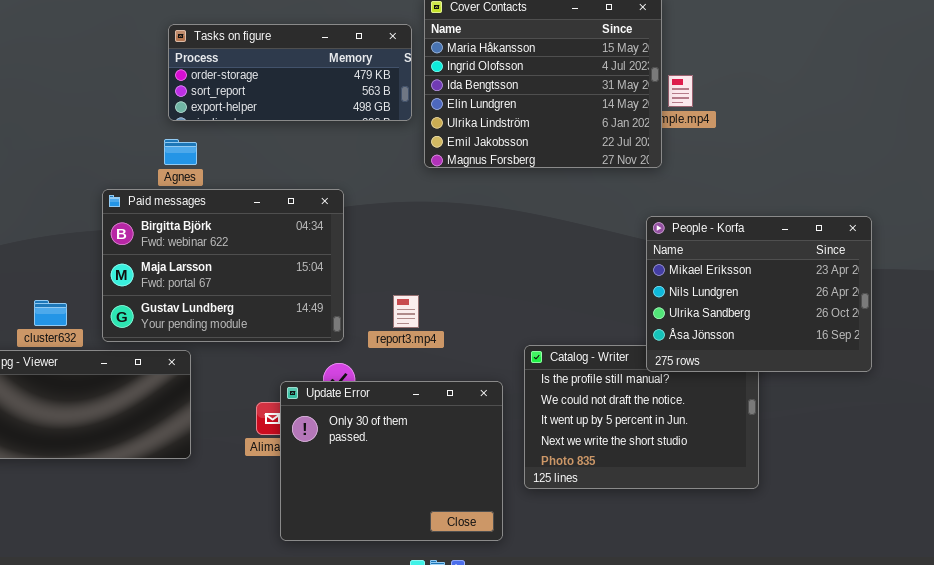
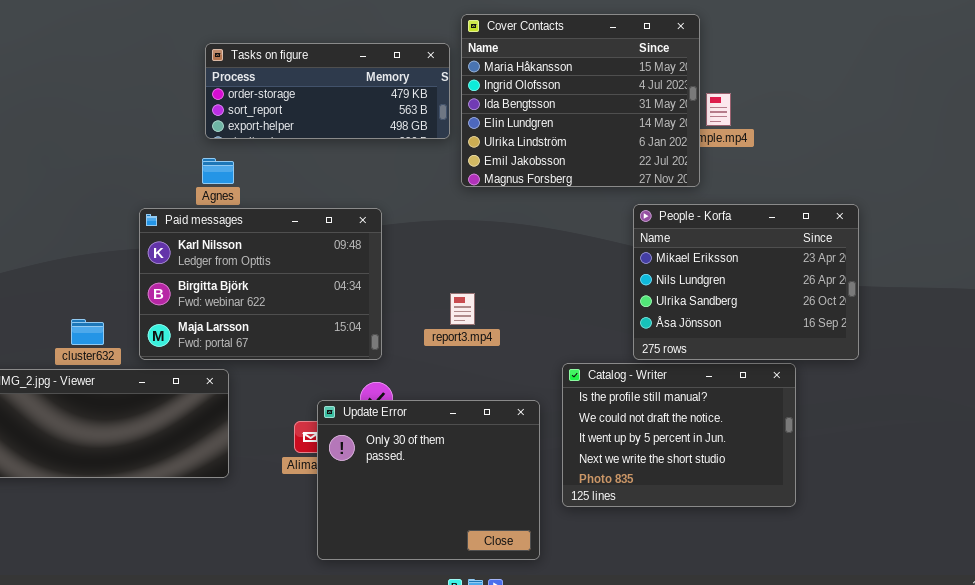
Paid messages: [102,189,344,342] -> [139,208,382,360], scrolled up 1 row
People - Korfa: [646,216,872,372] -> [633,204,859,360], moved
report3.mp4: [393,295,419,328] -> [450,293,475,325], moved

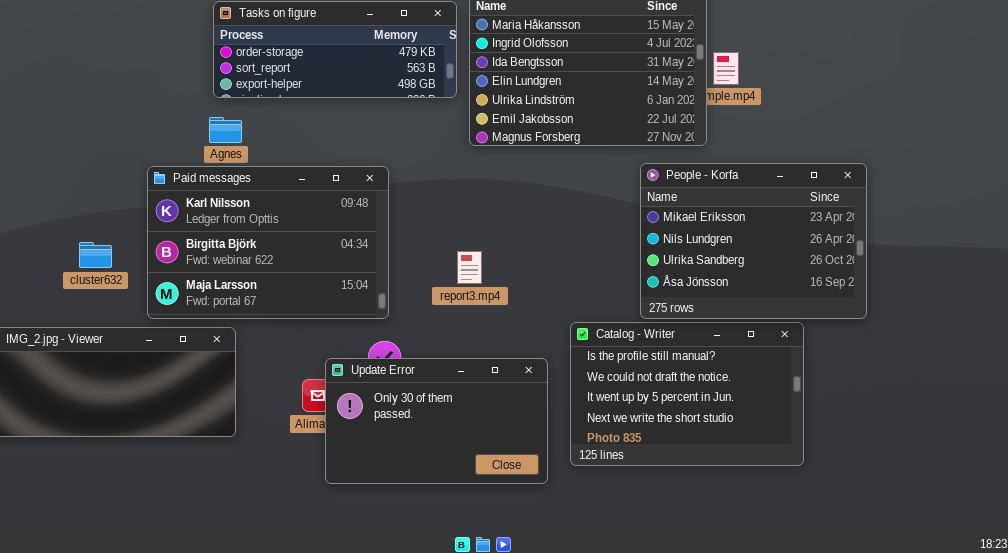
cluster632: [71,319,104,345] -> [79,242,112,268], moved
Update Error: [317,400,540,560] -> [325,358,548,484], resized

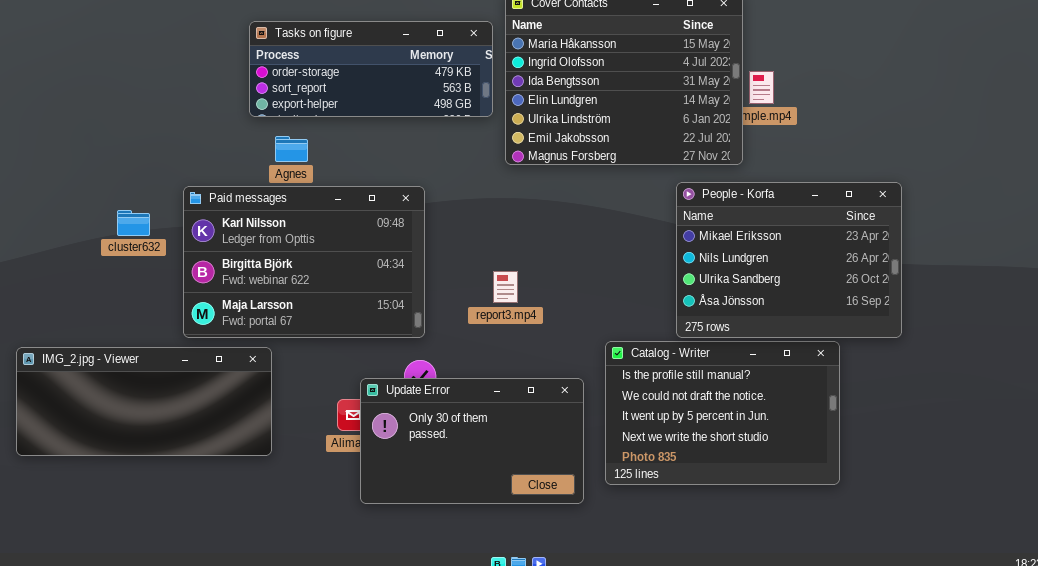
Agnes: [209,117,242,143] -> [275,136,308,162], moved
cluster632: [79,242,112,268] -> [117,210,150,236], moved

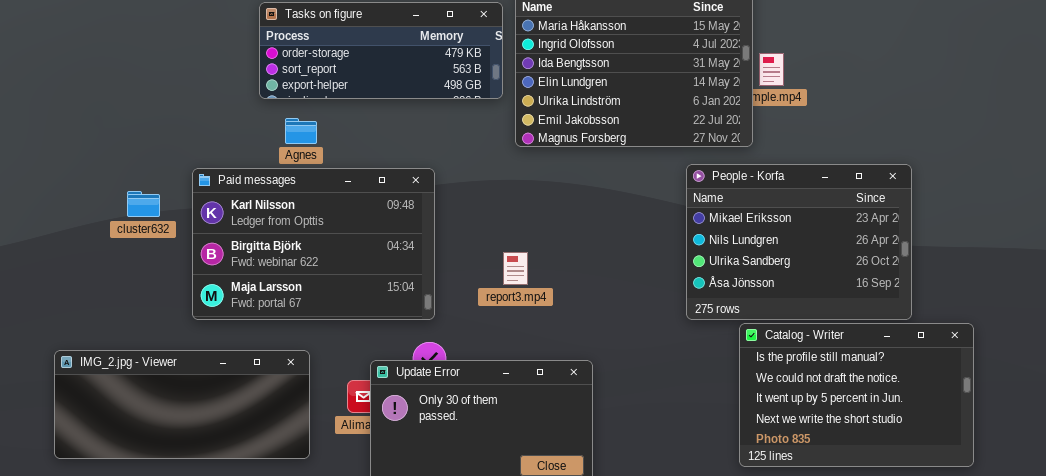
Catalog - Writer: [605,341,840,485] -> [739,323,974,467], moved
IMG_2.jpg - Viewer: [16,347,272,456] -> [54,350,310,459], moved

